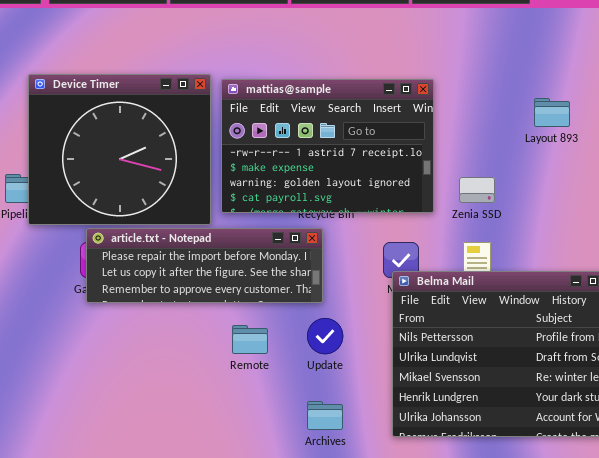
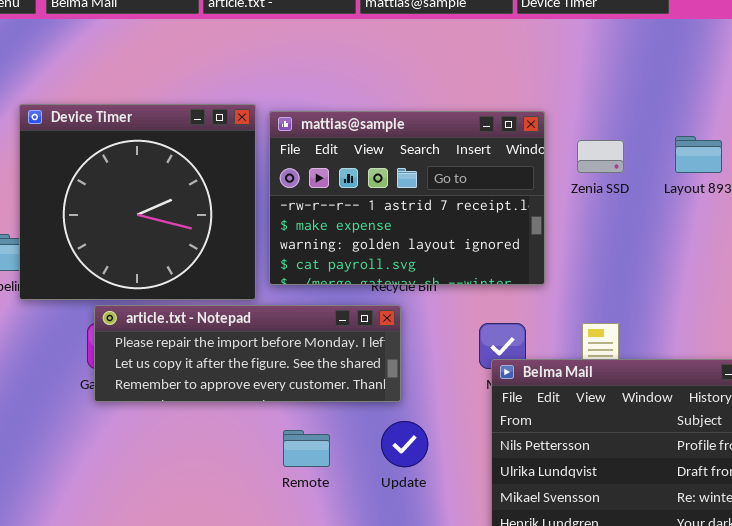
Zenia SSD: [459,177,495,203] -> [577,140,624,173], moved

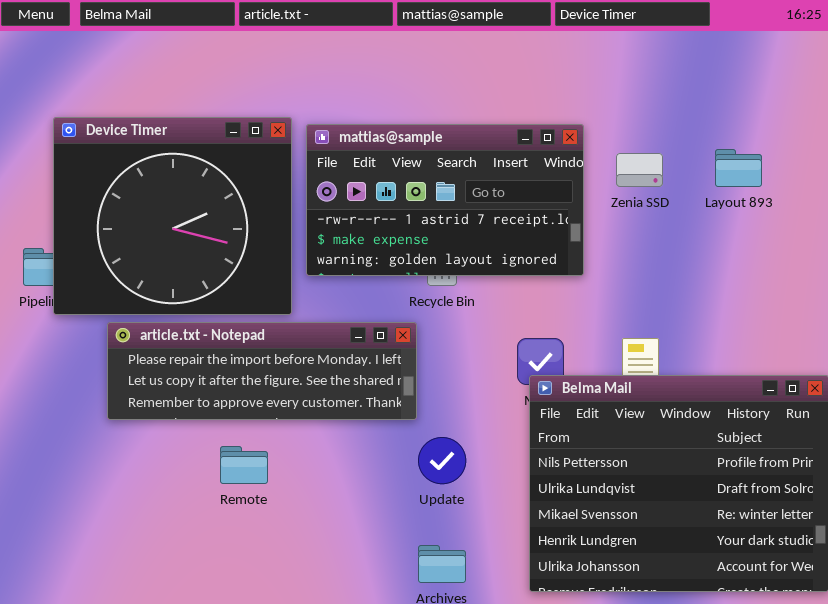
mattias@sample: [269,111,545,285] -> [306,124,584,276], resized
article.txt - Notepad: [94,305,401,402] -> [107,322,417,420], moved
Remote: [283,430,330,467] -> [220,446,268,484], moved

